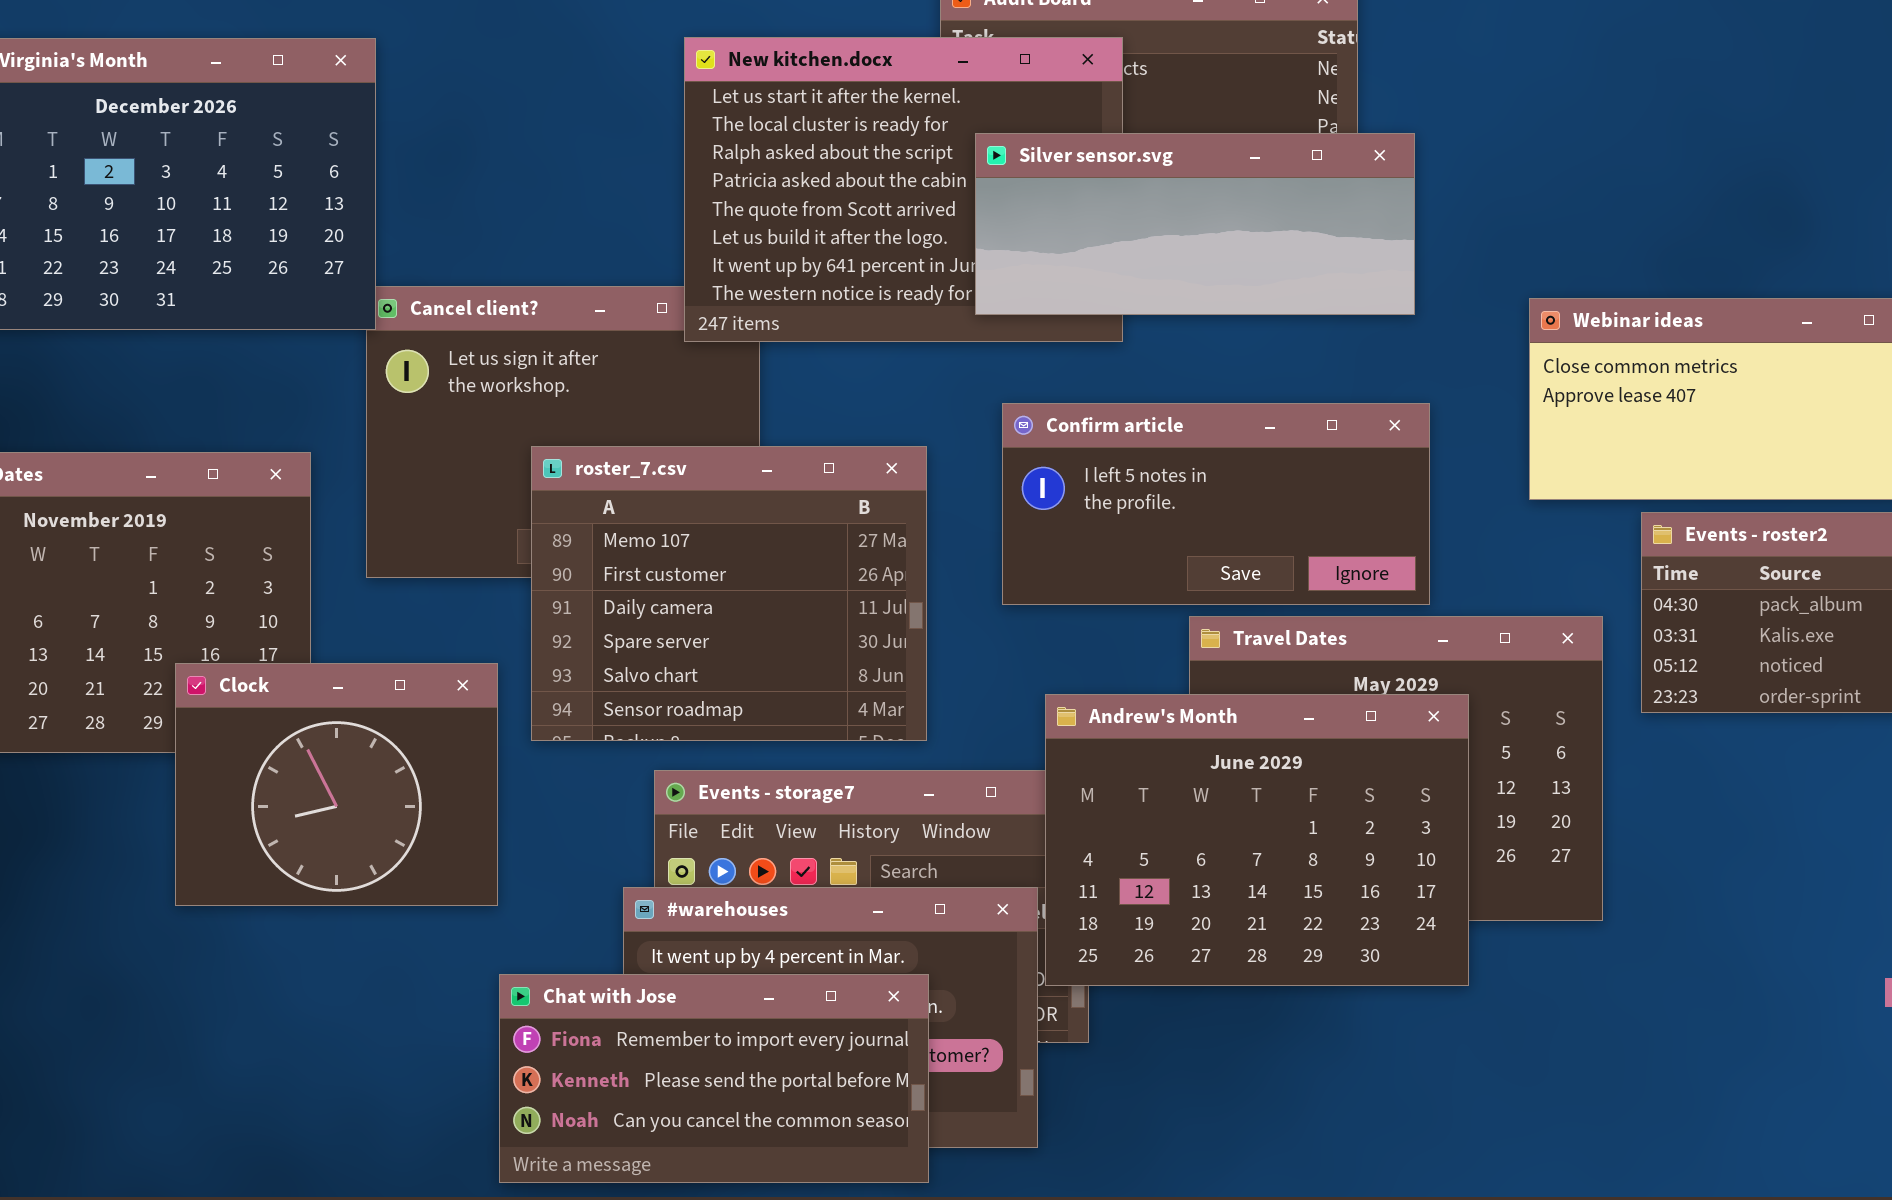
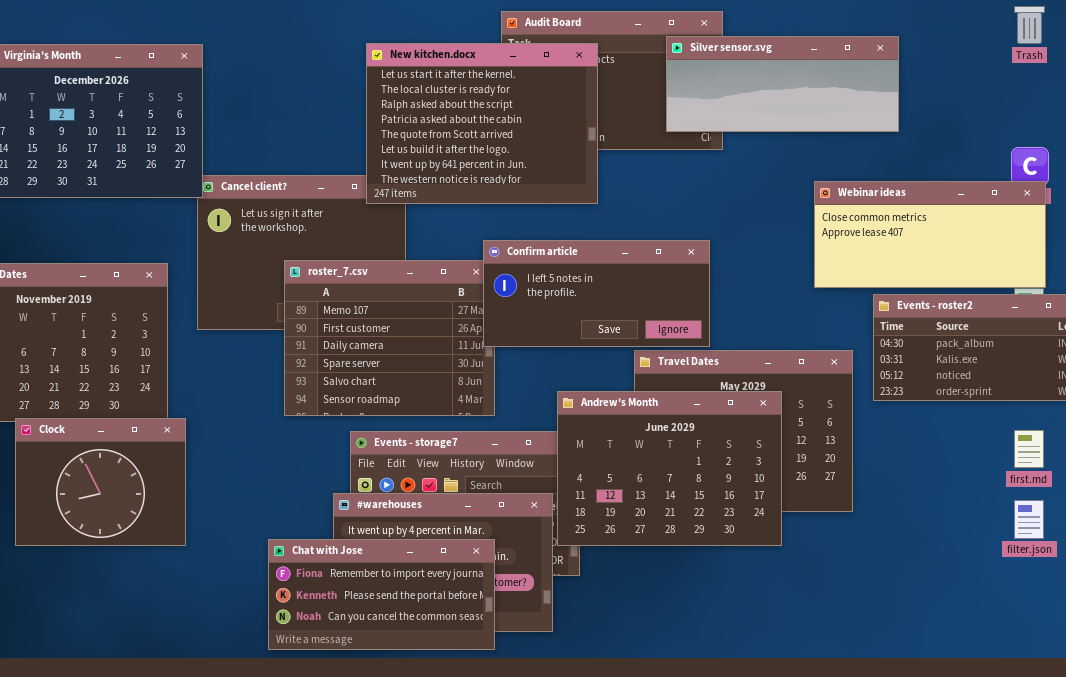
Silver sensor.svg: [975,133,1415,315] -> [666,36,899,132], moved
Confirm article: [1002,403,1430,605] -> [483,240,710,347], moved
Clock: [175,663,498,906] -> [15,418,186,546], moved

